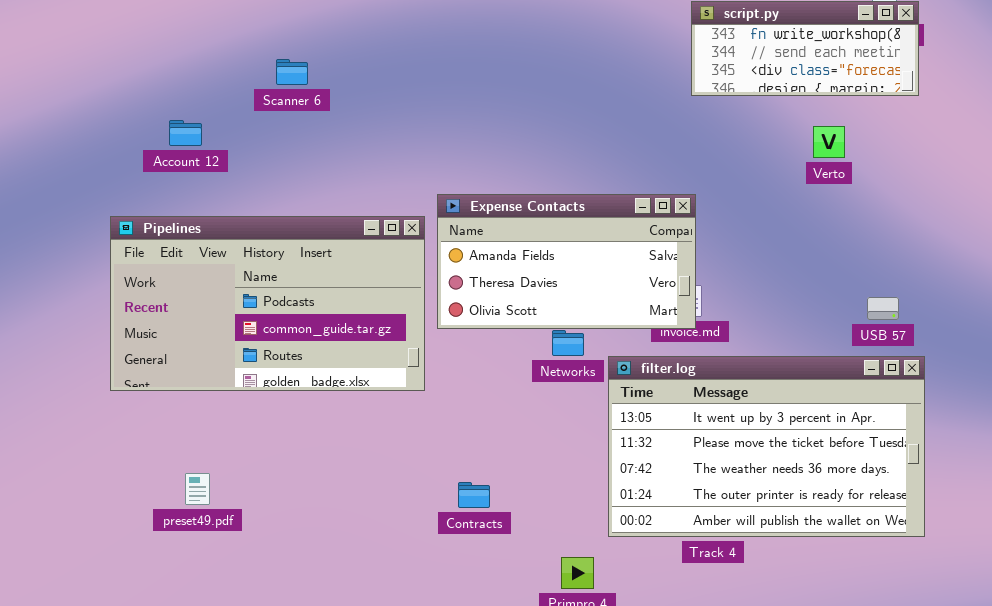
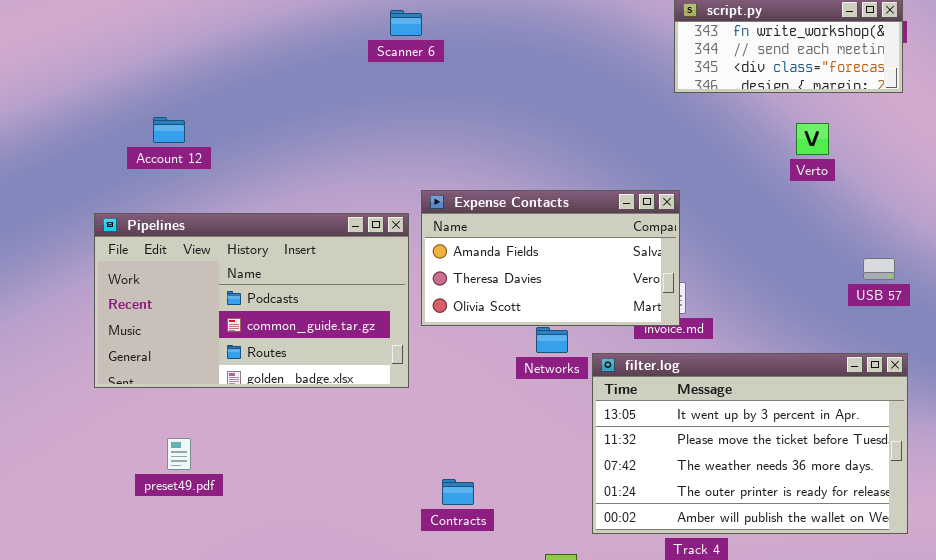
Scanner 6: [276,59,308,85] -> [390,10,422,36], moved
USB 57: [867,297,899,320] -> [863,258,895,280], moved
preset49.pdf: [185,473,210,505] -> [167,438,191,470], moved

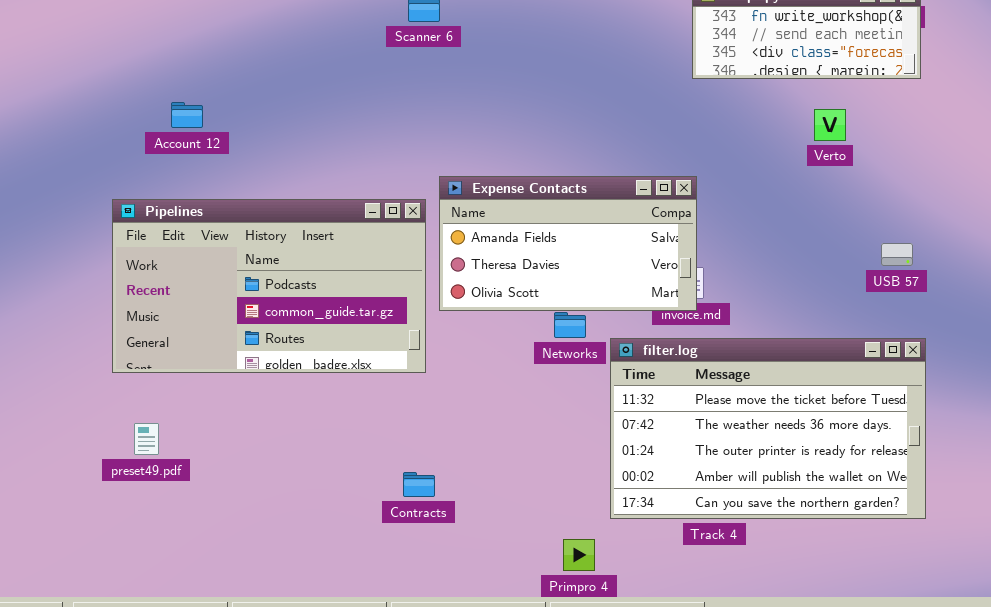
filter.log: [592,353,908,534] -> [610,338,926,519], scrolled down 1 row
preset49.pdf: [167,438,191,470] -> [134,423,159,455], moved
Contracts: [442,479,474,505] -> [403,472,435,497], moved

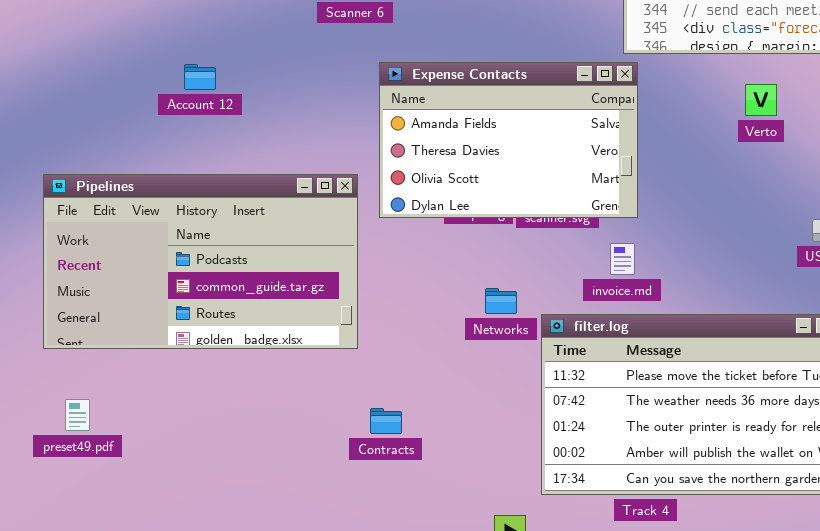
Account 12: [171,102,203,128] -> [184,64,216,90], moved
Expense Contacts: [439,176,697,311] -> [379,62,638,218], moved, resized
Contracts: [403,472,435,497] -> [370,408,402,434], moved

